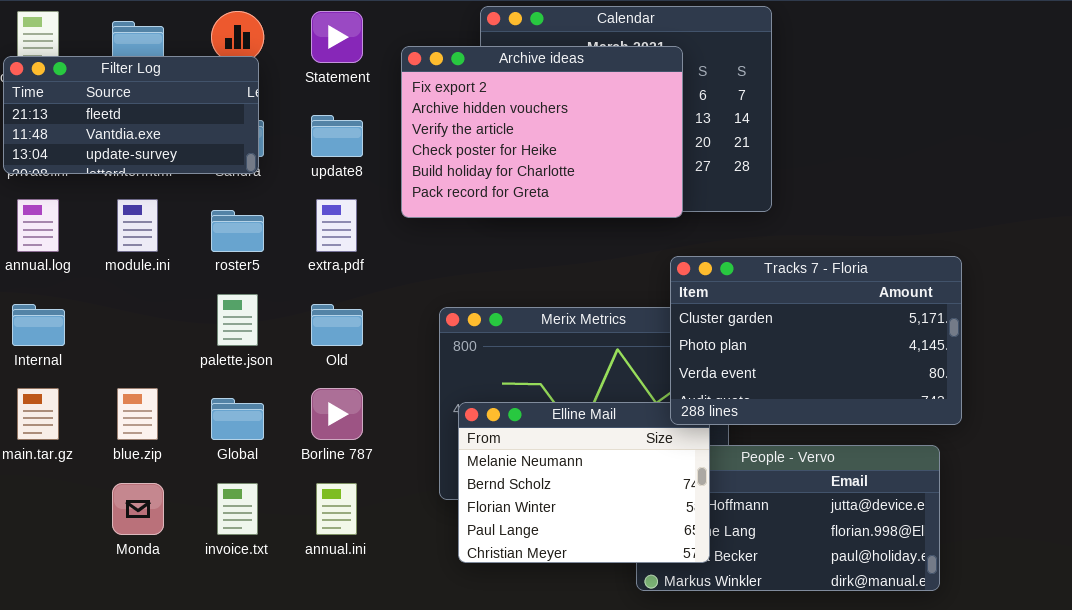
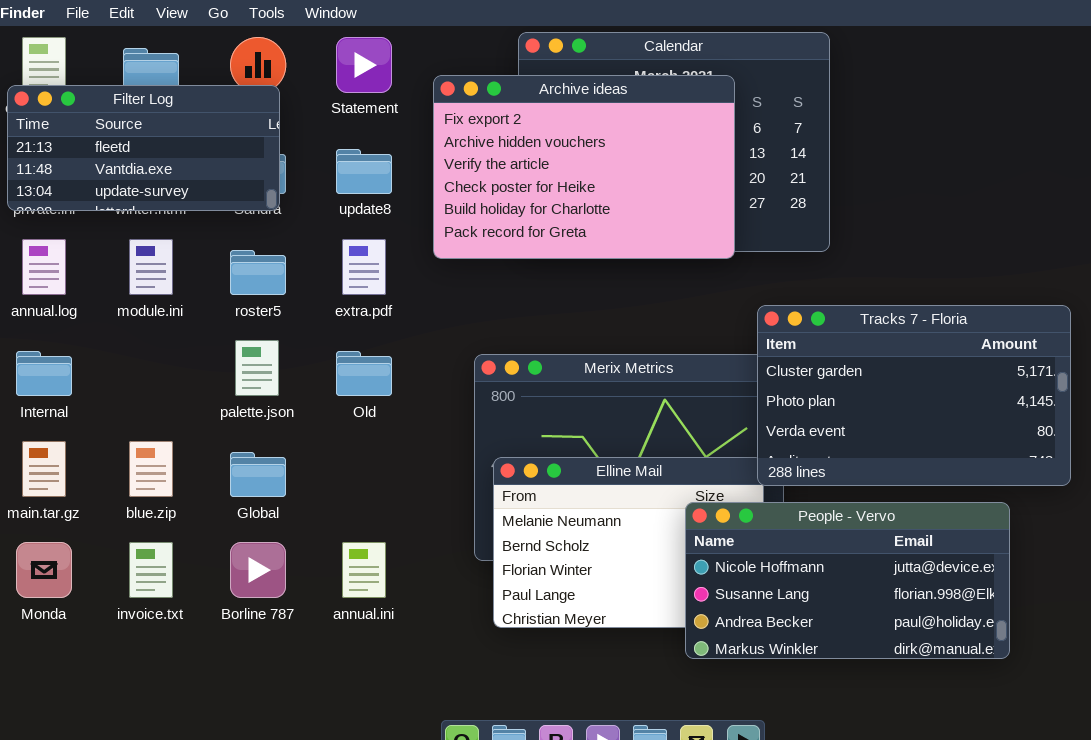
Tracks 7 - Floria: [670,256,962,425] -> [757,305,1071,486], moved
Borline 787: [311,388,363,440] -> [230,542,286,598], moved
People - Vervo: [636,445,940,591] -> [685,502,1010,659], raised
Monda: [112,483,164,535] -> [16,542,72,598], moved
invoice.txt: [217,483,258,535] -> [129,542,173,598], moved

